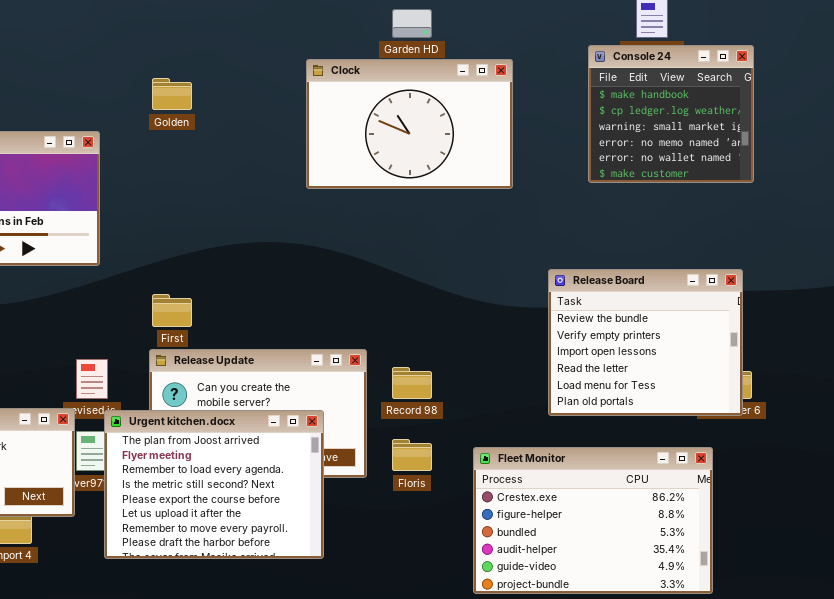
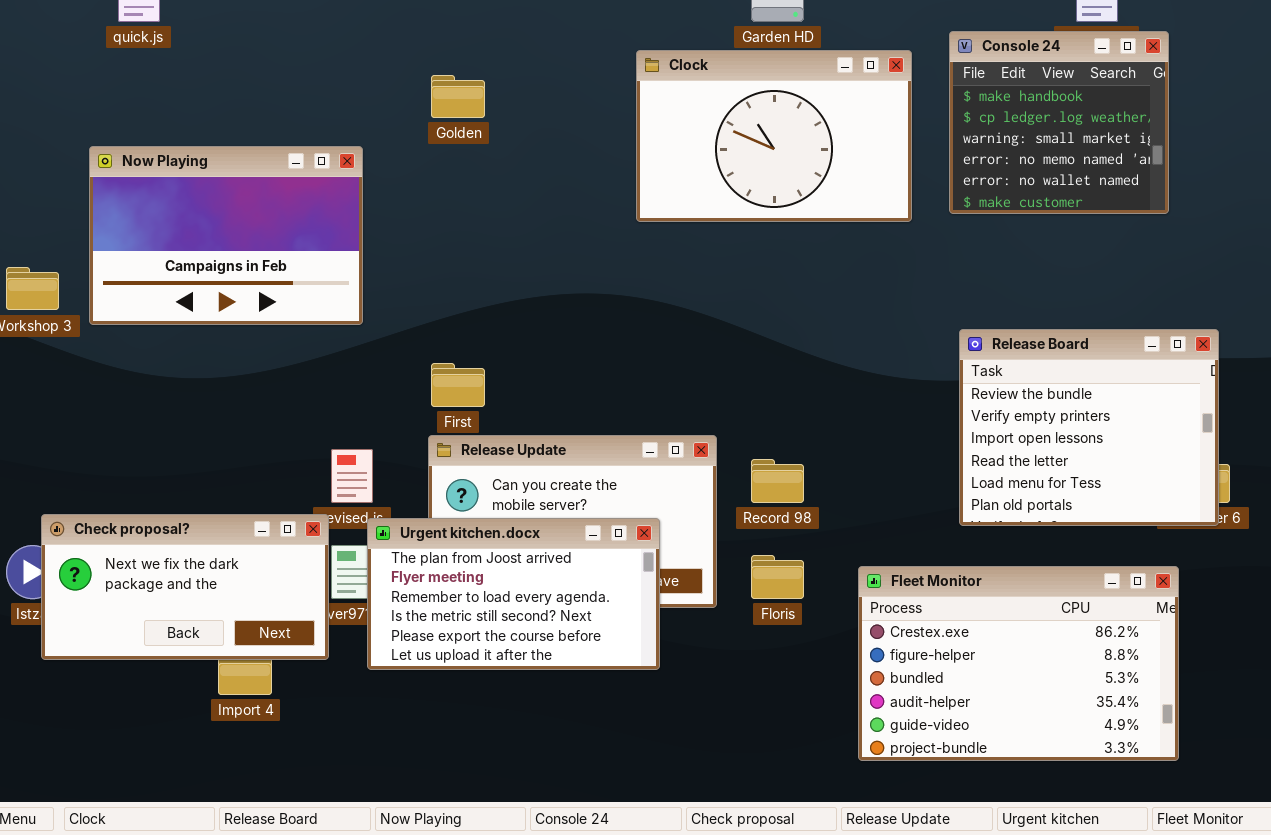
Console 24: [588,45,754,183] -> [949,31,1169,214], moved
Urgent kitchen.docx: [104,410,324,559] -> [367,518,660,670], resized

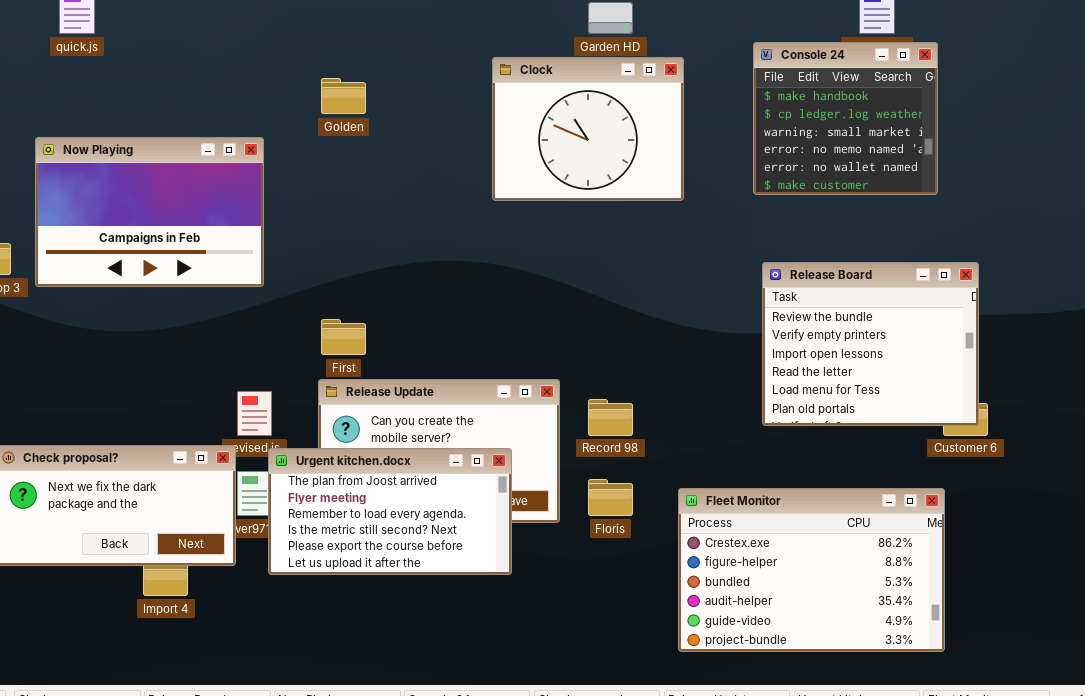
Clock: [636,50,912,222] -> [492,57,684,201], resized
Release Board: [959,329,1219,526] -> [762,262,979,426], moved

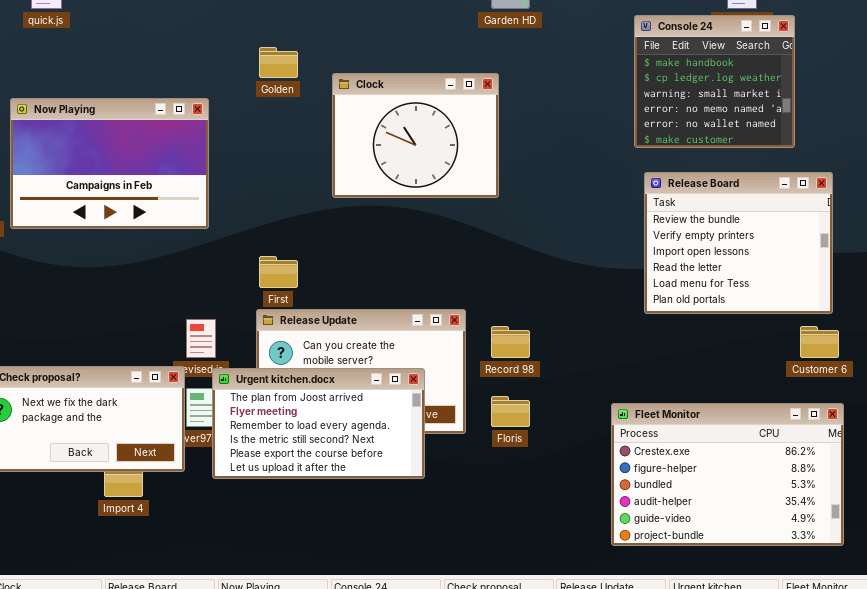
Clock: [492,57,684,201] -> [332,73,499,198], moved
Release Board: [762,262,979,426] -> [644,172,833,314], moved
Fleet Monitor: [678,488,945,652] -> [611,403,844,546], moved

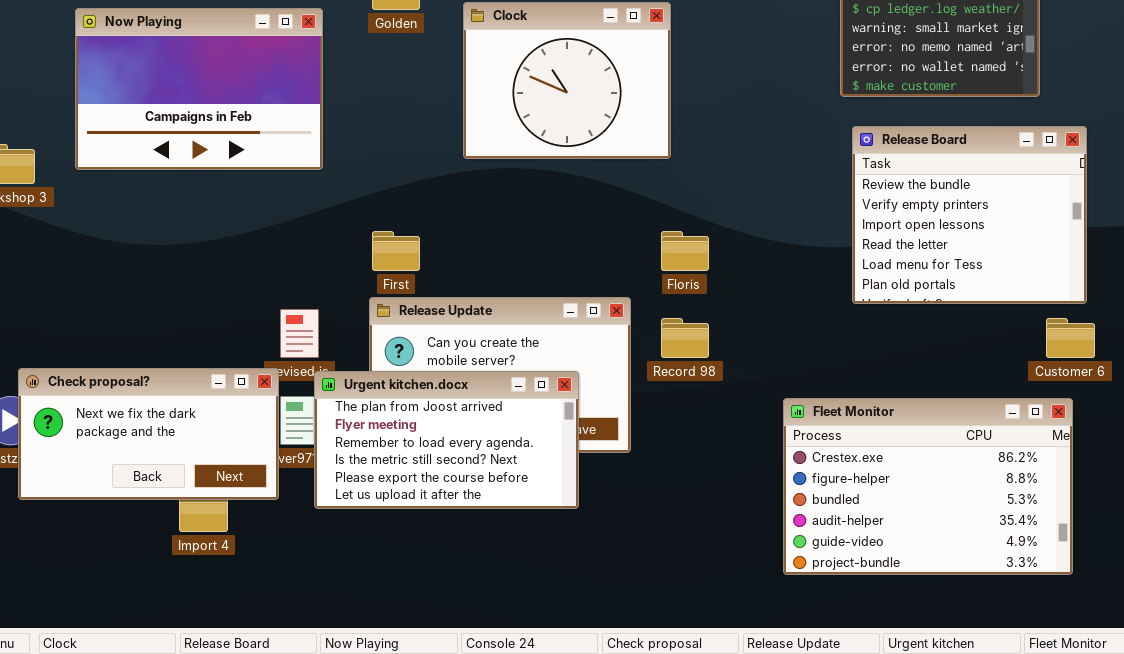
Now Playing: [10,98,209,229] -> [75,8,323,170], moved
Floris: [491,396,530,427] -> [661,231,709,271], moved
Fleet Monitor: [611,403,844,546] -> [783,398,1073,575], moved

